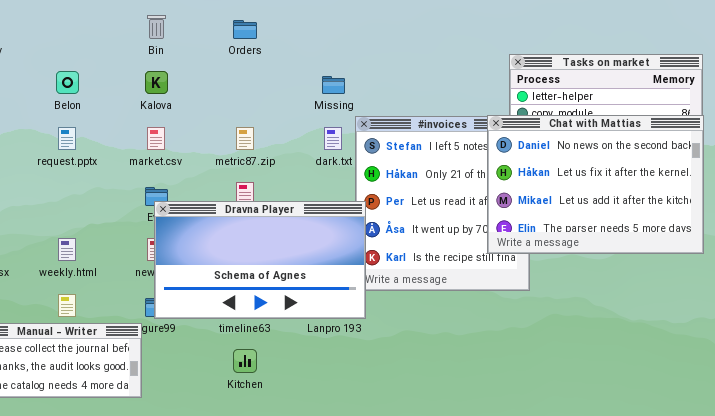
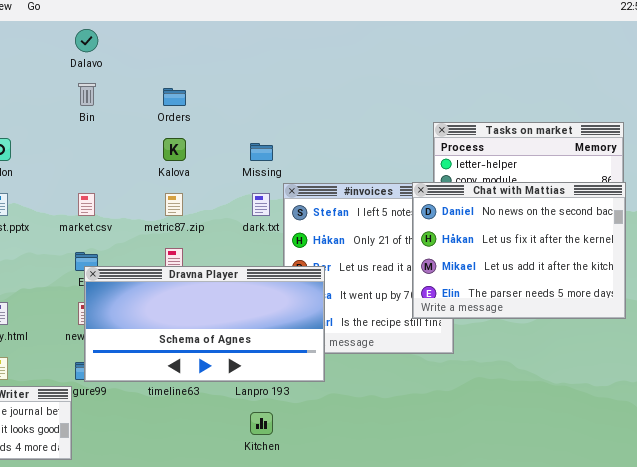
Kalova: [145,71,168,94] -> [163,138,186,161], moved
Dravna Player: [154,201,366,319] -> [84,266,325,382], resized
Kitchen: [233,349,257,373] -> [250,412,273,435], moved

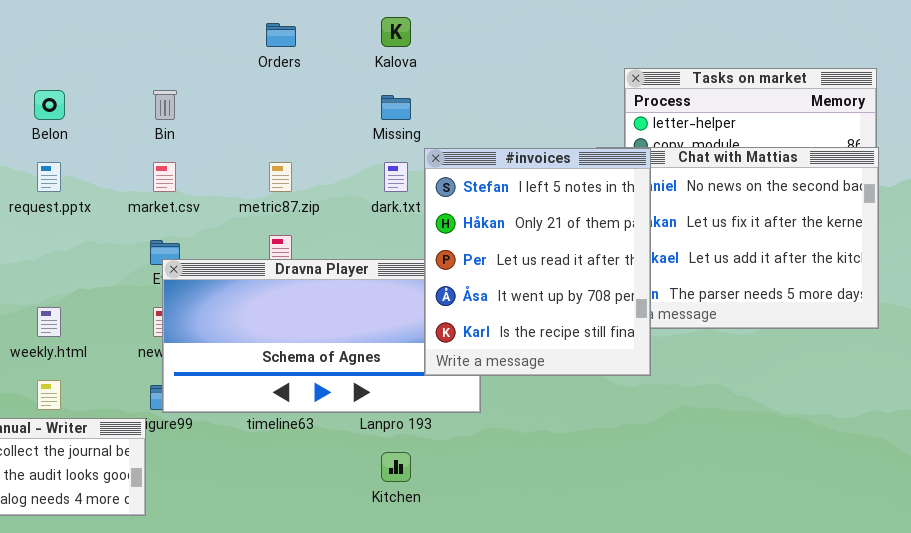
Bin: [78,83,96,106] -> [153,90,177,120], moved
Kalova: [163,138,186,161] -> [381,17,411,47], moved
#invoices: [283,183,454,354] -> [424,148,651,376], raised

